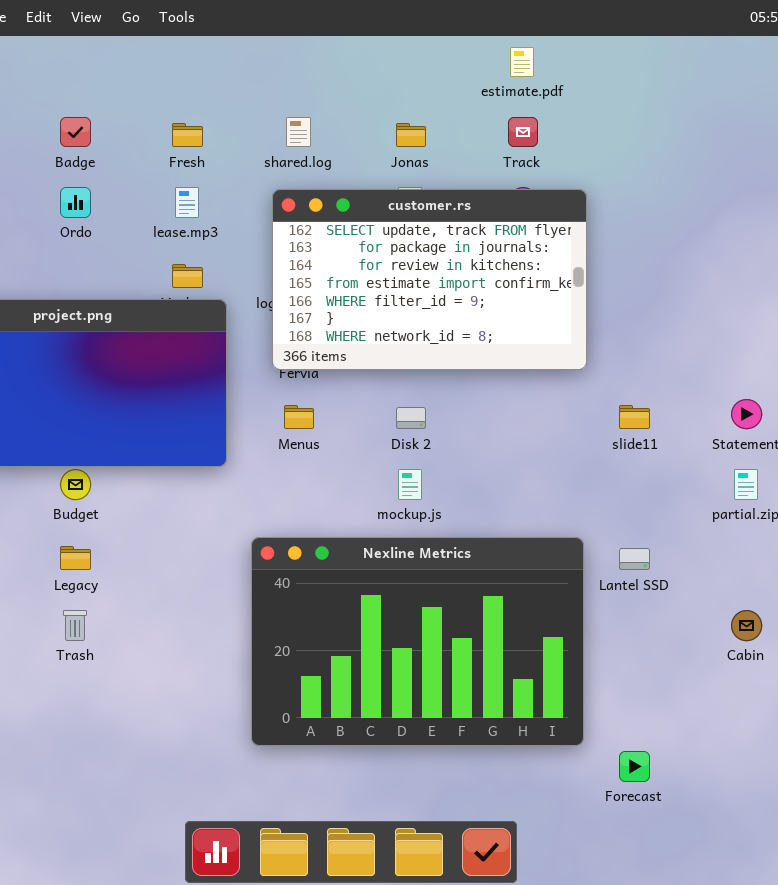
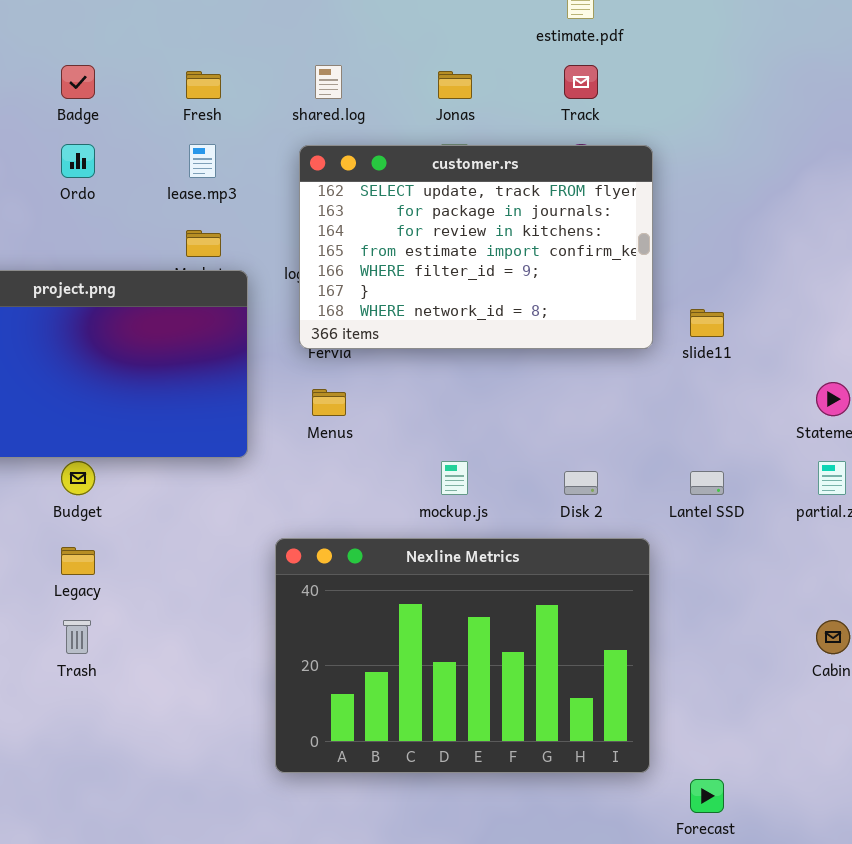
slide11: [619,405,650,429] -> [690,309,724,337], moved
Disk 2: [396,407,426,429] -> [564,471,598,495], moved
Lantel SSD: [619,548,650,570] -> [690,471,724,495], moved

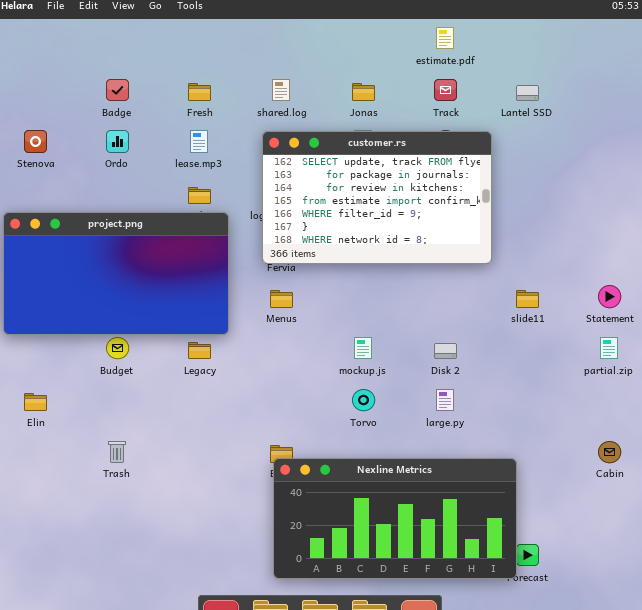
slide11: [690,309,724,337] -> [516,290,539,308], moved
Lantel SSD: [690,471,724,495] -> [516,85,539,101], moved
Nexline Metrics: [275,538,650,773] -> [273,458,517,579], moved, resized
Legacy: [61,547,95,575] -> [188,342,211,359], moved

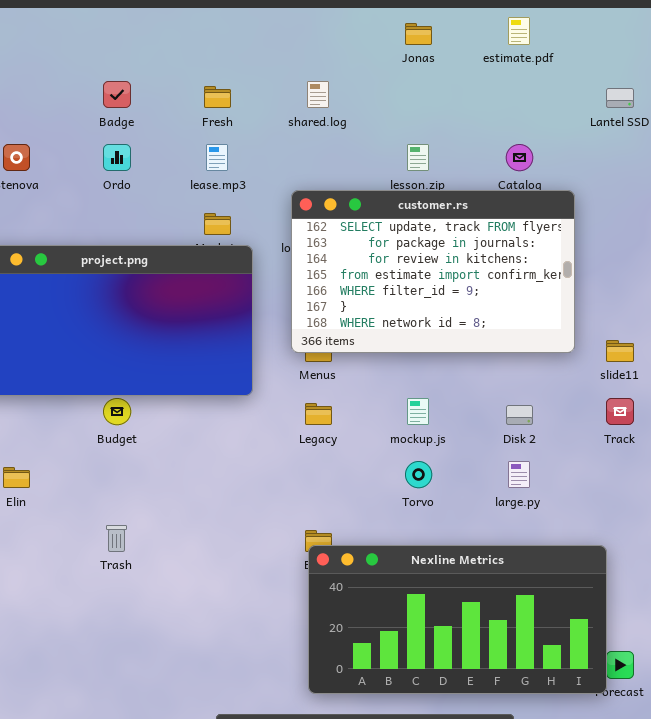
Track: [434,79,457,101] -> [606,398,634,425], moved
Jonas: [352,83,375,101] -> [405,23,432,45], moved
customer.rs: [262,131,492,264] -> [291,190,575,353], moved
Legacy: [188,342,211,359] -> [305,403,332,425], moved

